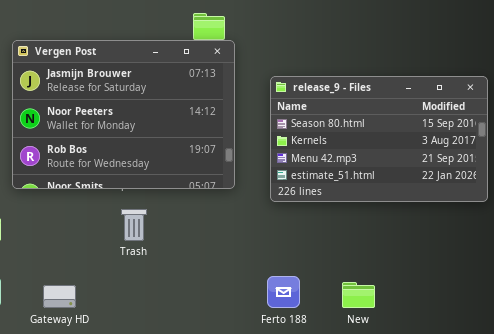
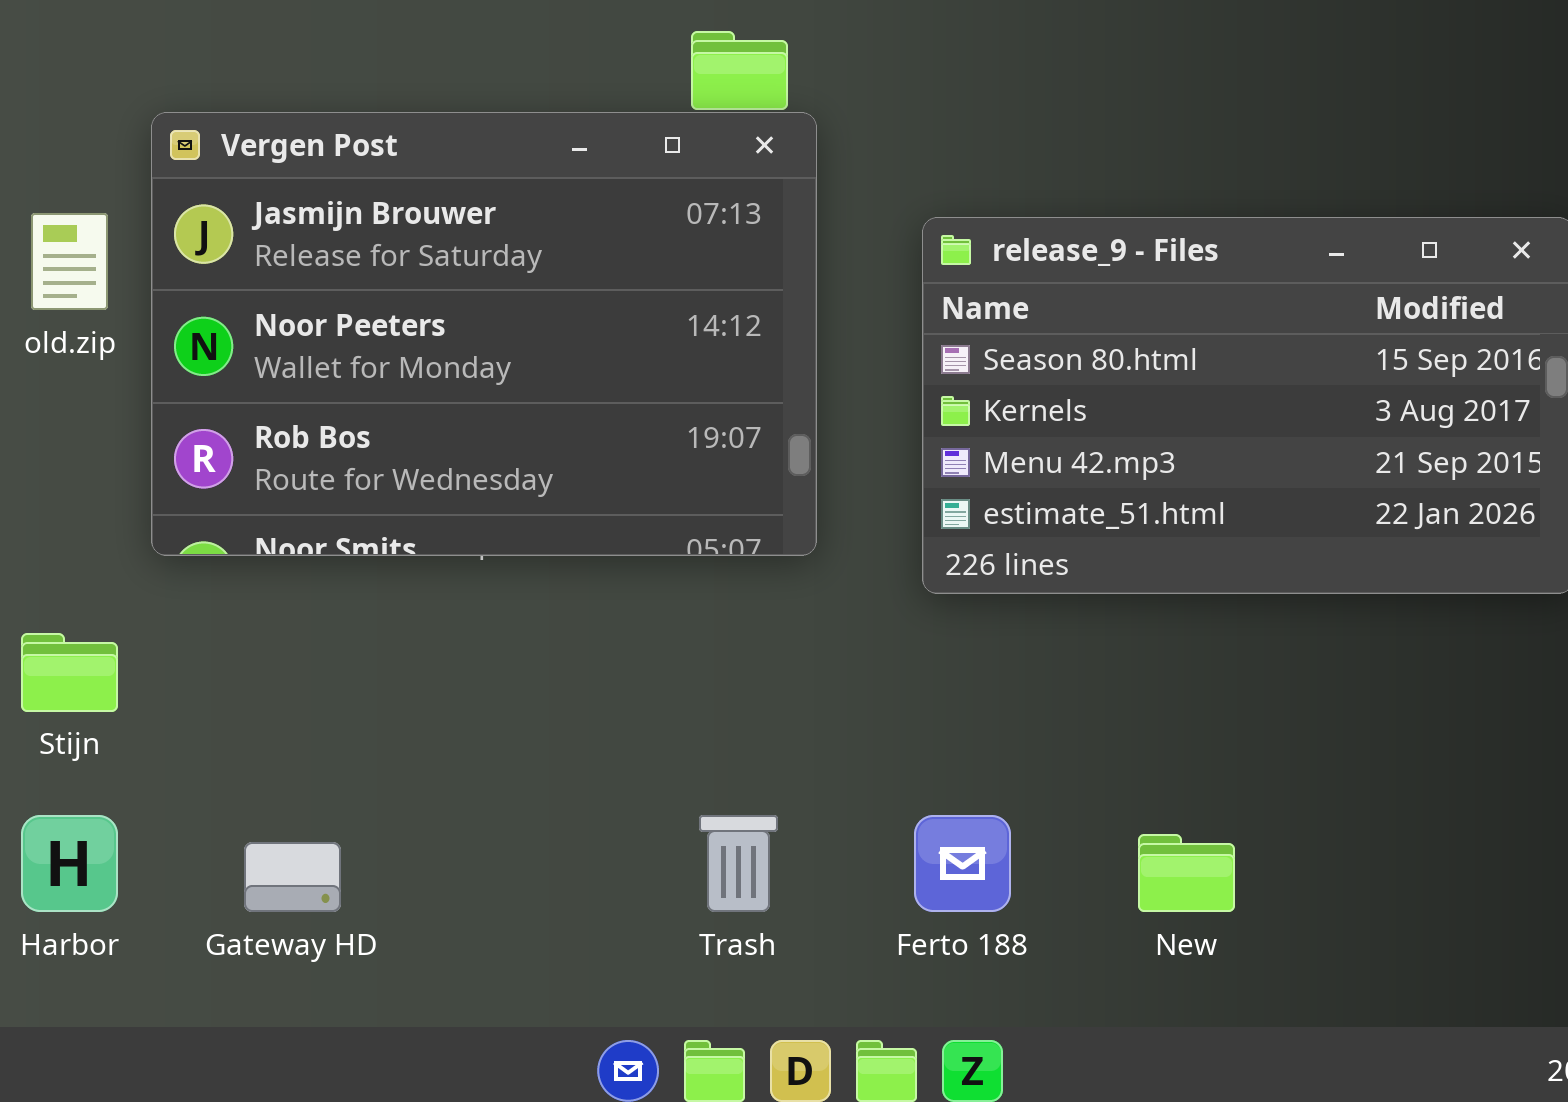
Trash: [121,209,147,241] -> [699,815,778,912], moved

